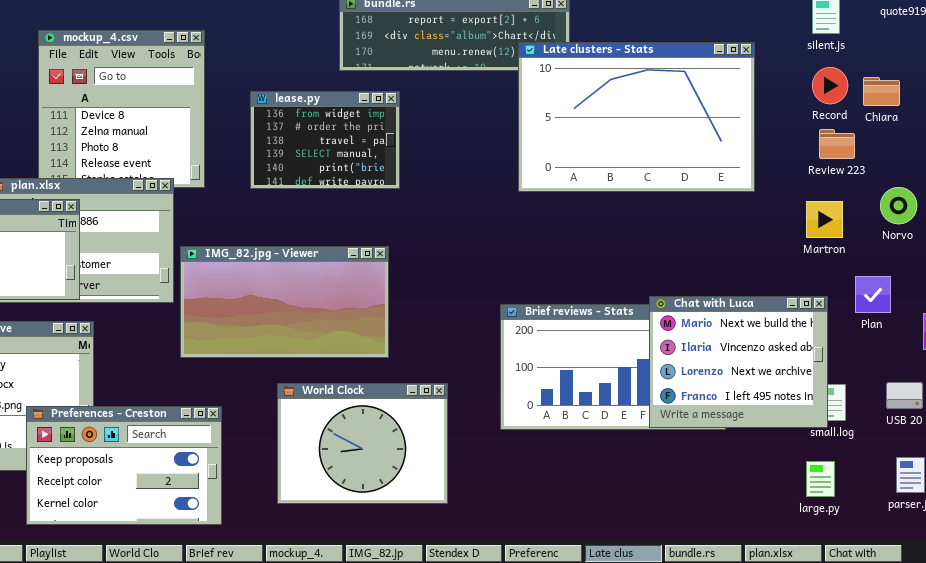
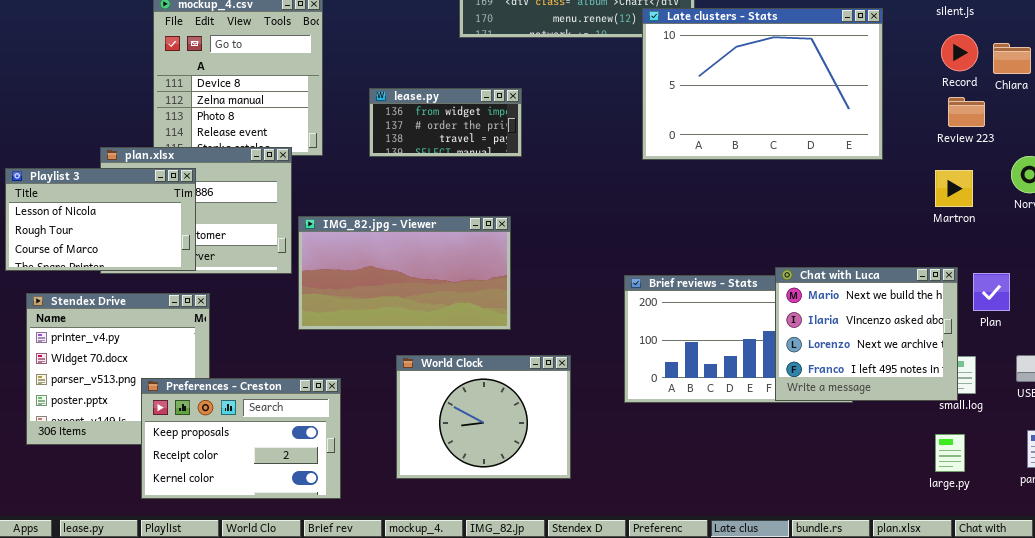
lease.py: [250,91,400,189] -> [369,88,522,157], resized
Plan: [855,276,891,313] -> [973,273,1010,311], moved

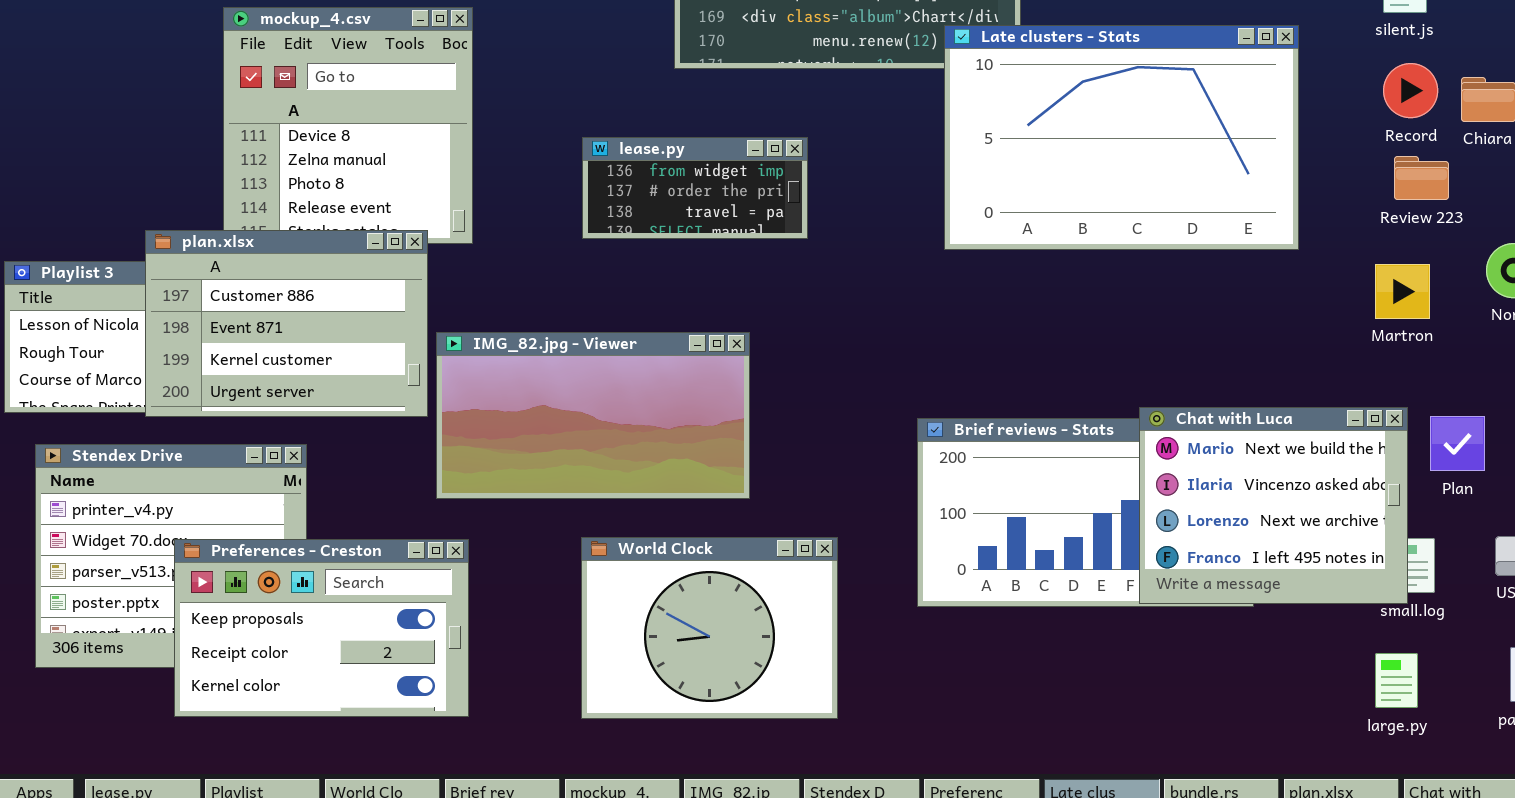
lease.py: [369,88,522,157] -> [582,137,808,239], moved
plan.xlsx: [100,147,292,274] -> [145,230,428,417], raised
Preferences - Creston: [141,378,341,499] -> [174,539,469,717], moved

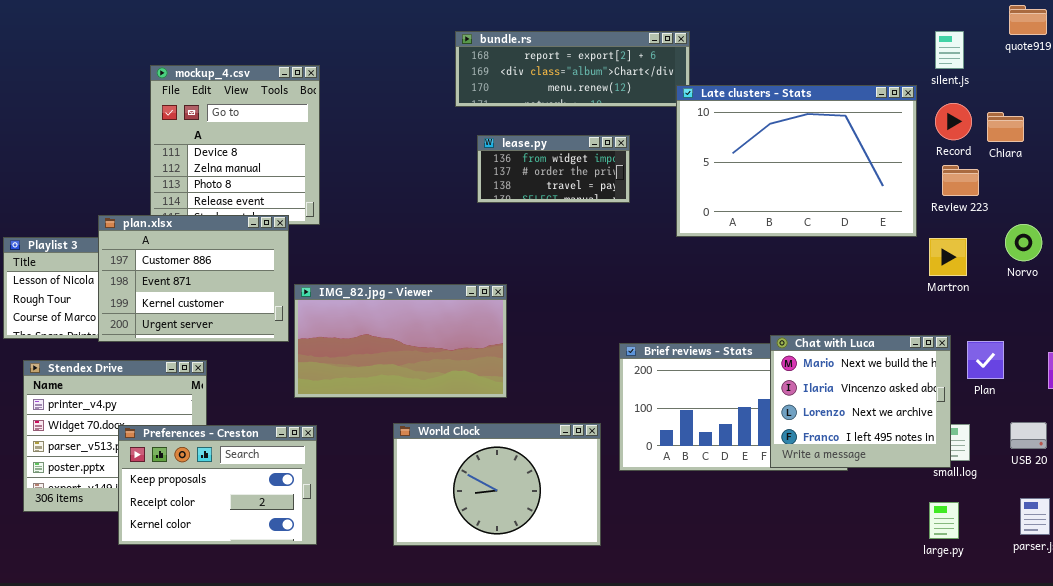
Late clusters - Stats: [944,25,1299,250] -> [676,85,917,237], moved
lease.py: [582,137,808,239] -> [477,135,630,203], moved
World Clock: [581,537,838,719] -> [393,423,601,546], resized

